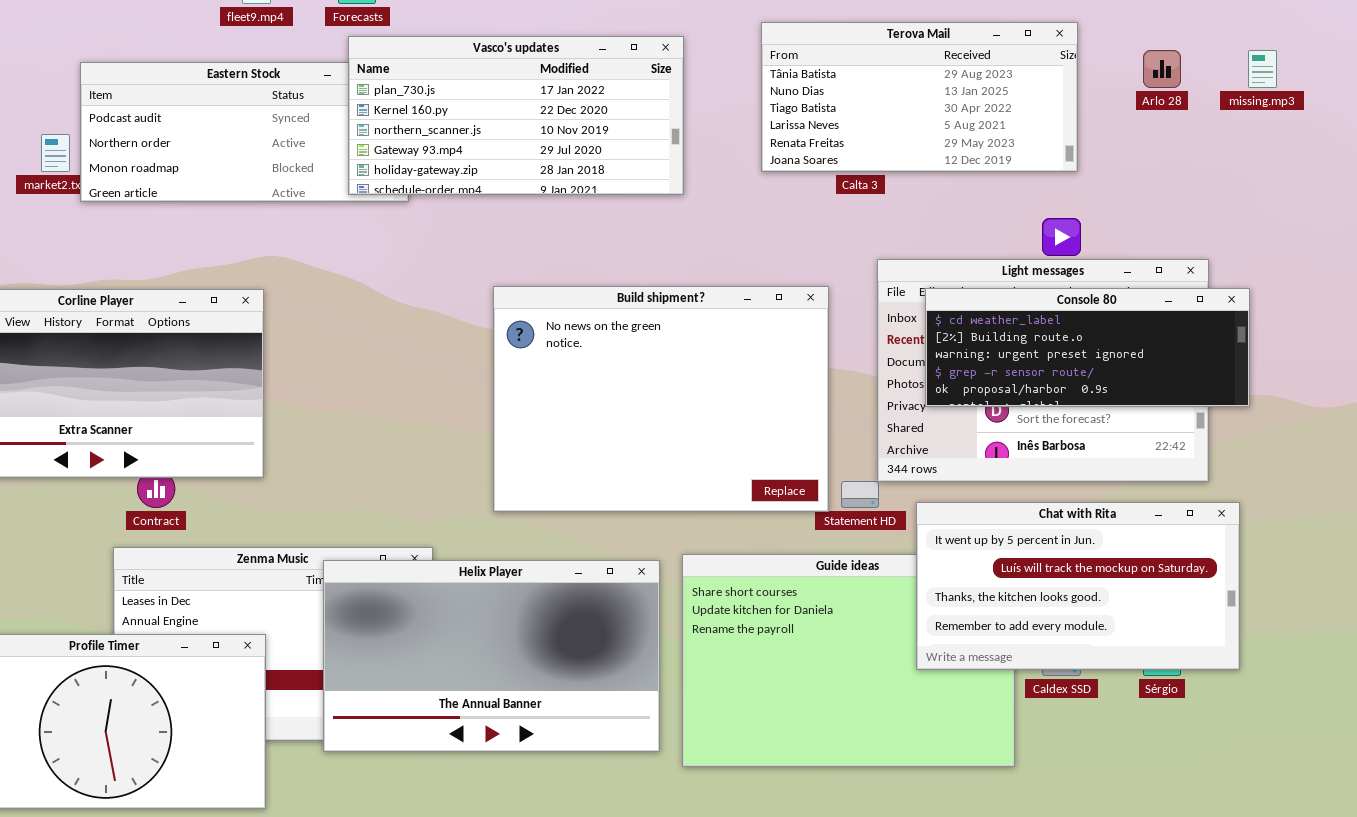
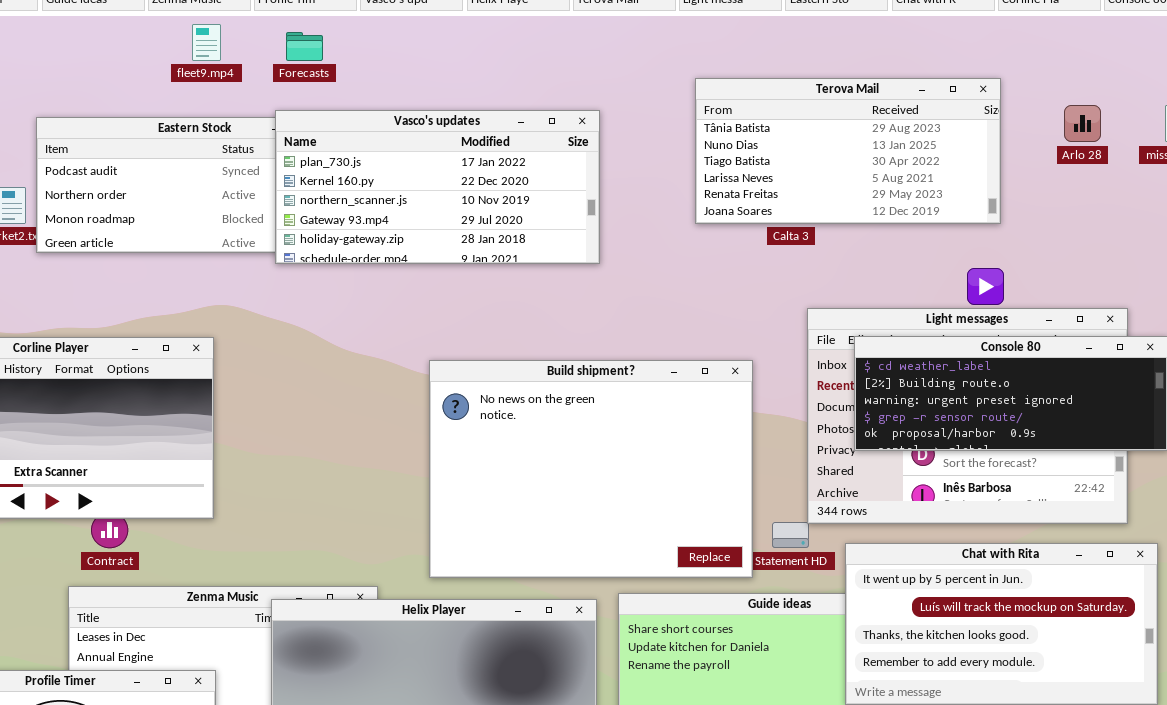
Vasco's updates: [348,36,684,195] -> [275,110,600,264], moved
Build shipment?: [493,286,829,512] -> [429,360,753,578], moved

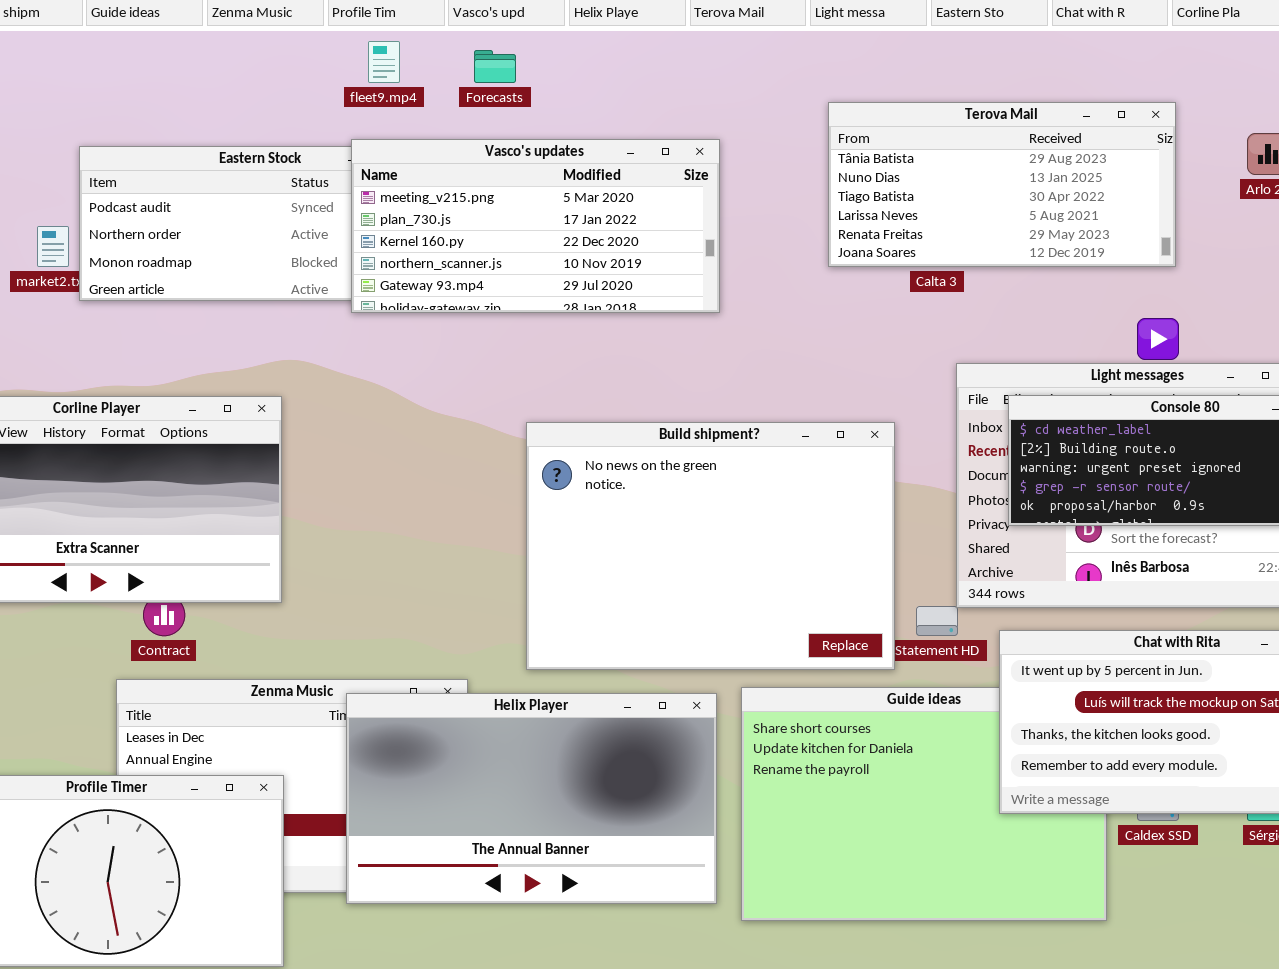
fleet9.mp4: [192,24,221,61] -> [368,41,400,83], moved
Forecasts: [286,32,323,61] -> [474,50,516,83], moved
Vasco's updates: [275,110,600,264] -> [351,139,720,313], scrolled up 1 row

